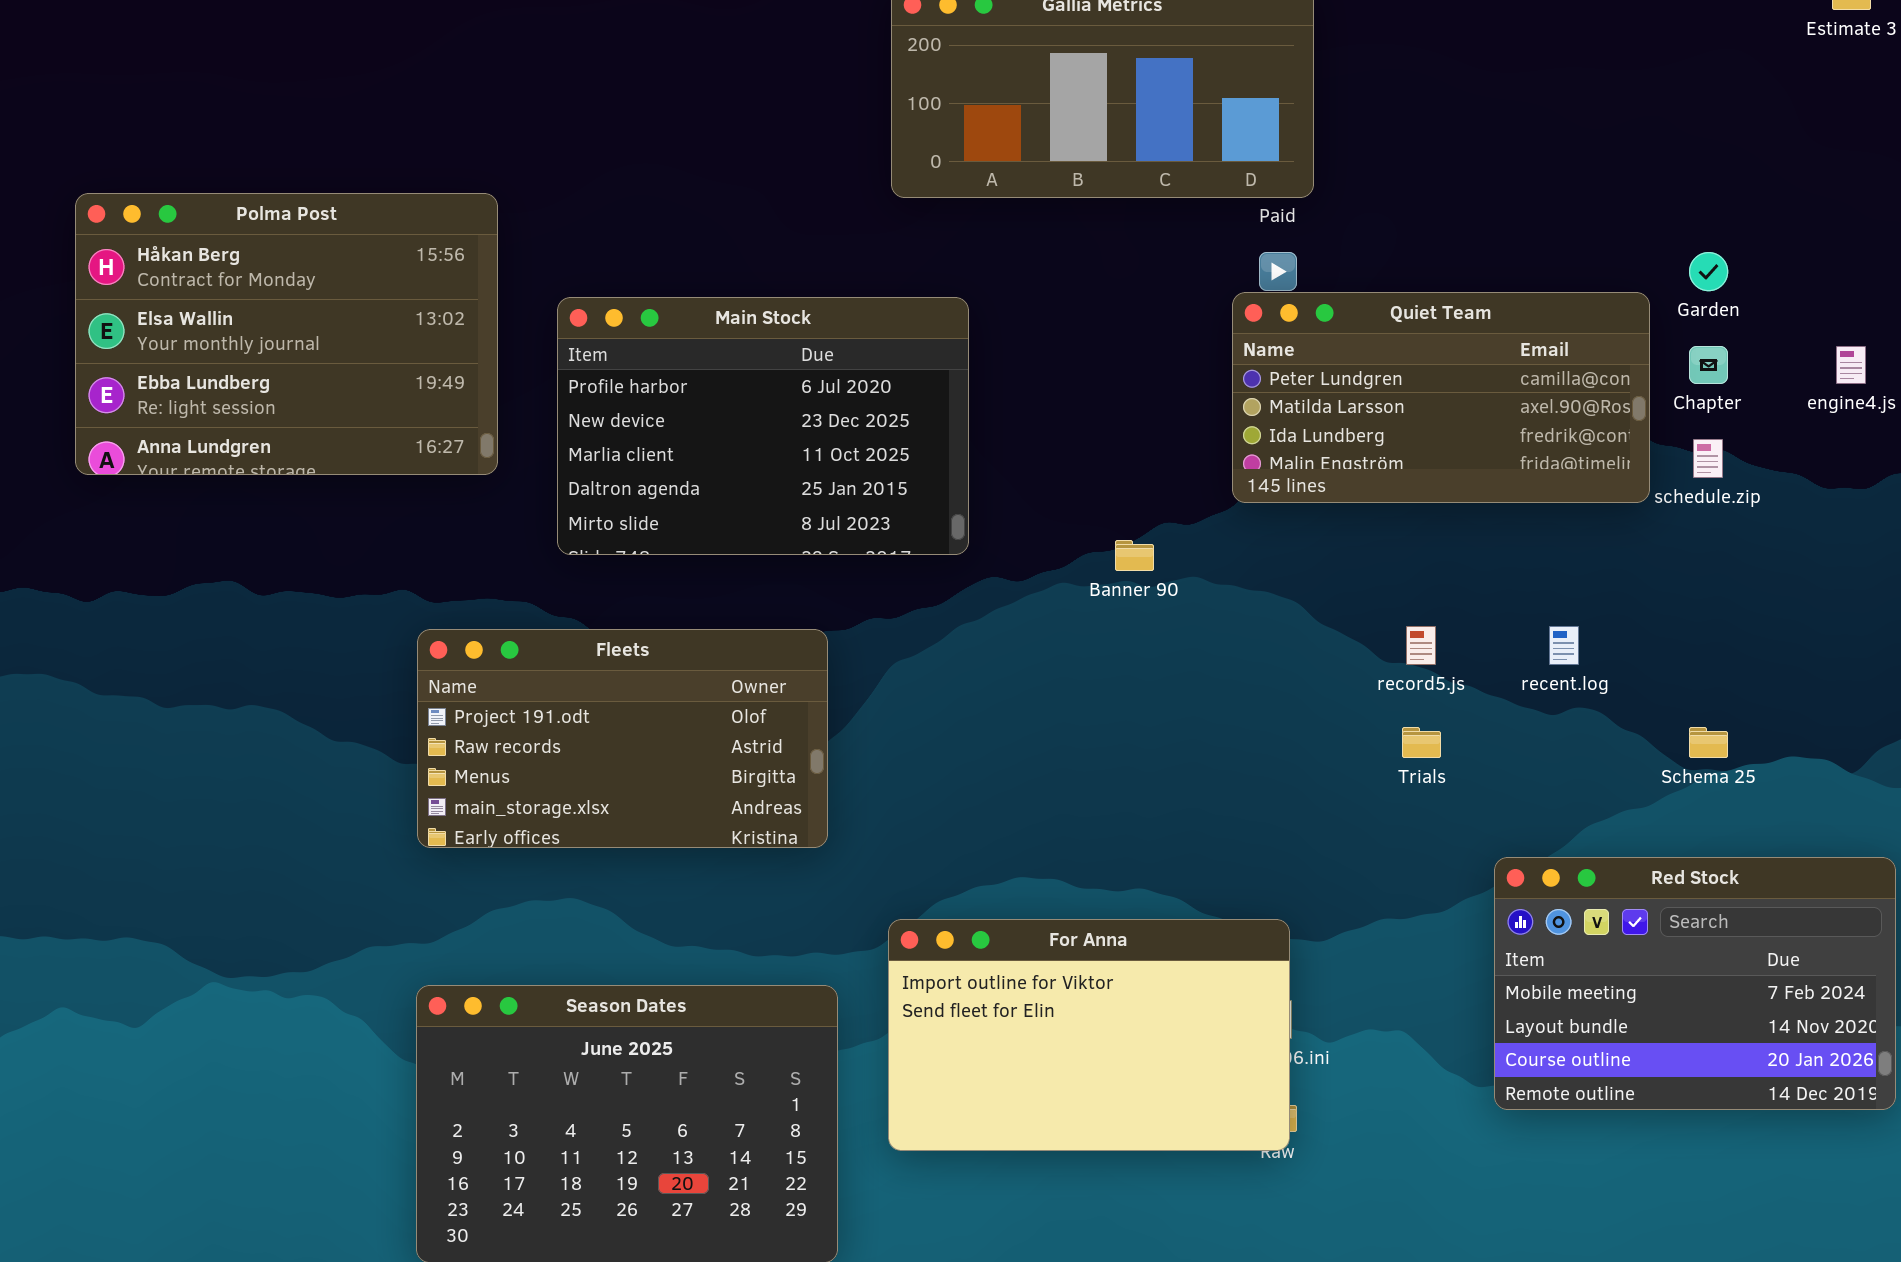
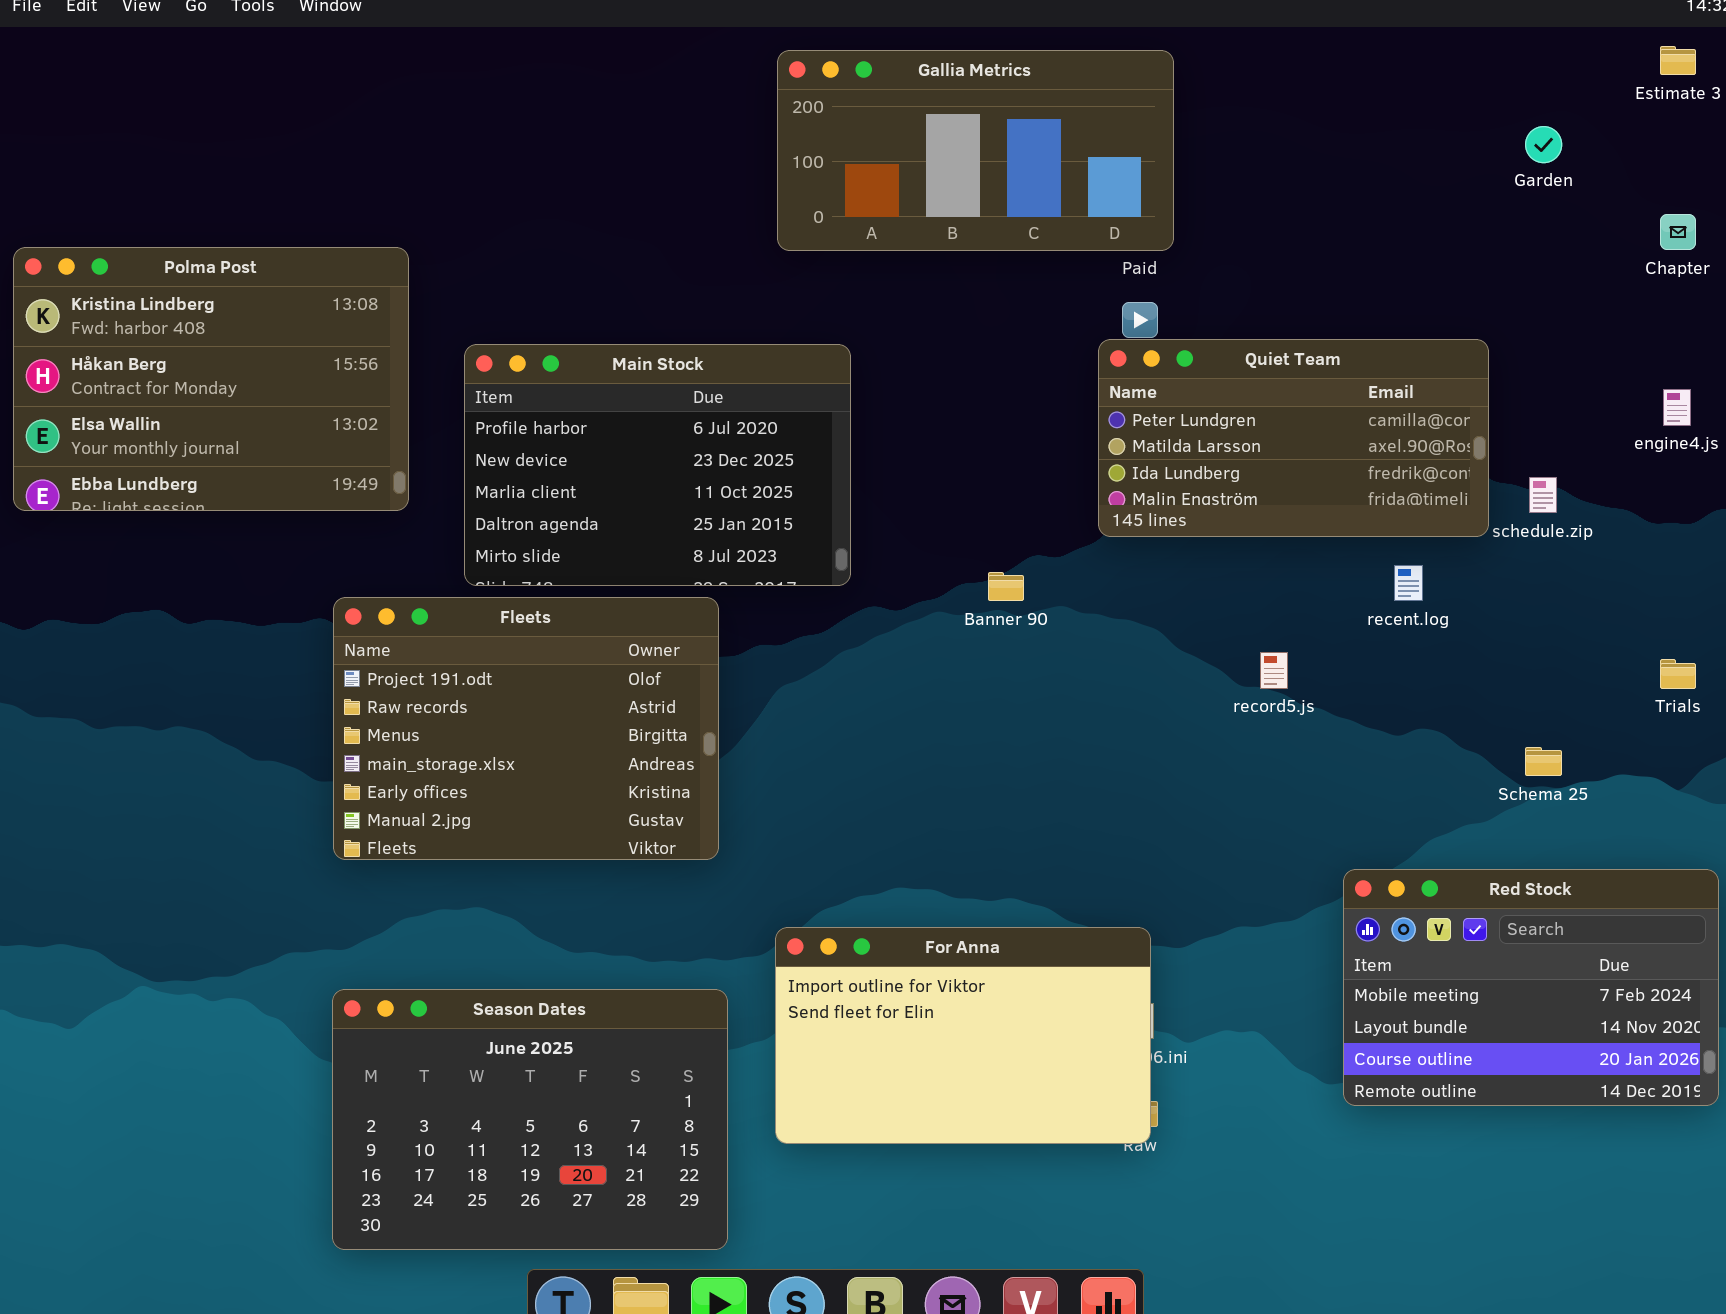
Polma Post: [75,193,498,475] -> [13,247,409,511], scrolled up 1 row
Garden: [1689,252,1728,291] -> [1525,126,1562,163], moved
Chapter: [1689,346,1728,384] -> [1660,214,1696,250], moved
recent.log: [1549,626,1579,665] -> [1394,565,1423,601], moved
Fleets: [417,629,828,848] -> [333,597,719,860], resized
Trials: [1402,727,1441,758] -> [1660,659,1696,689], moved

